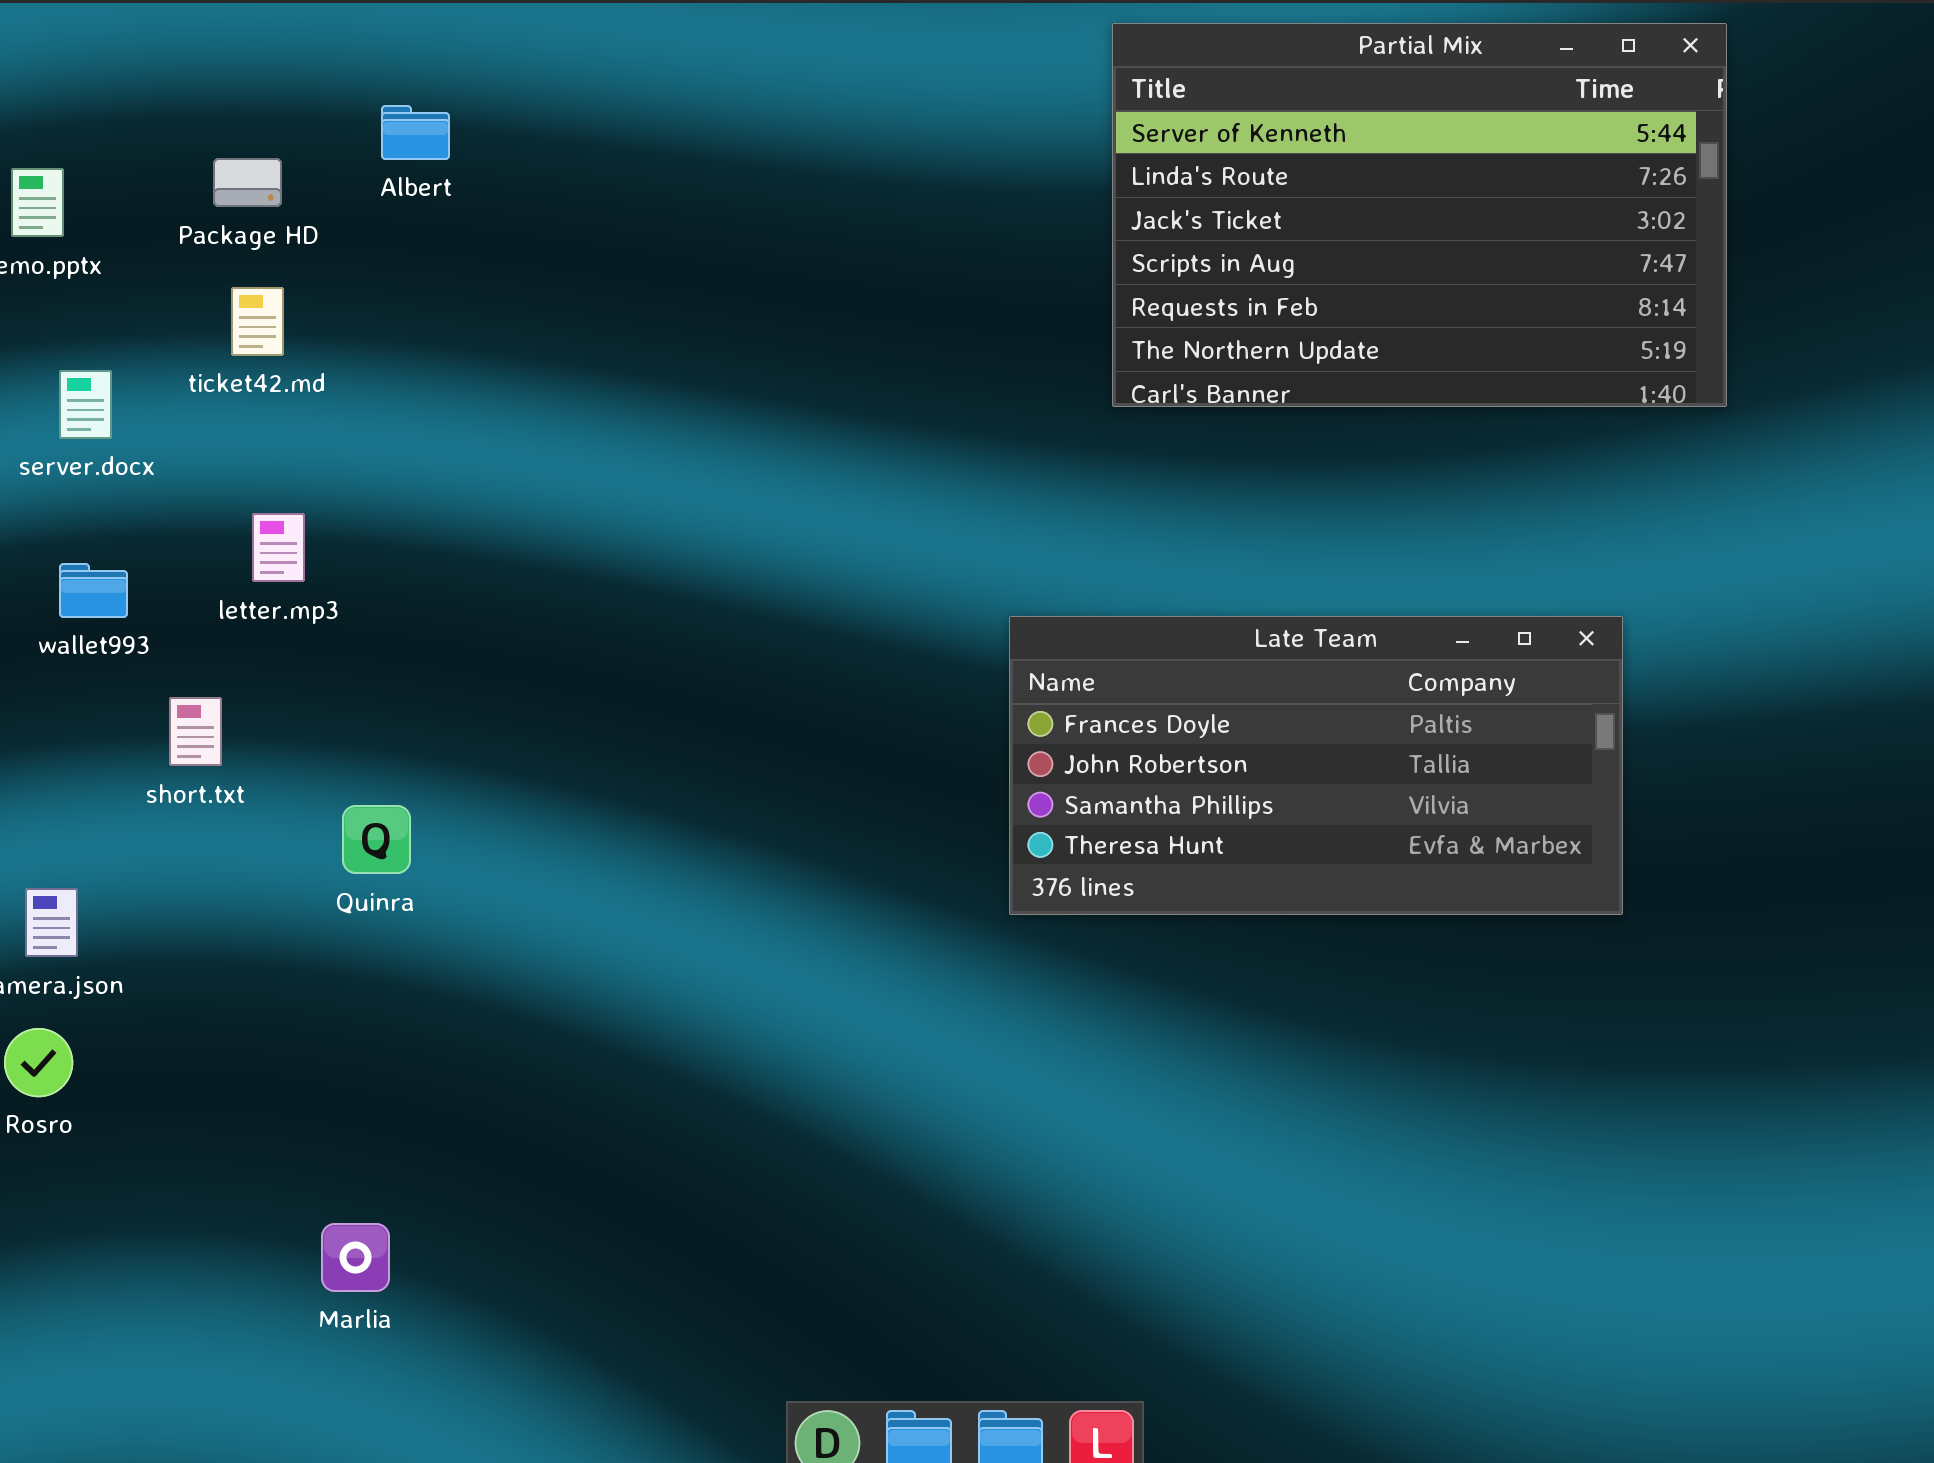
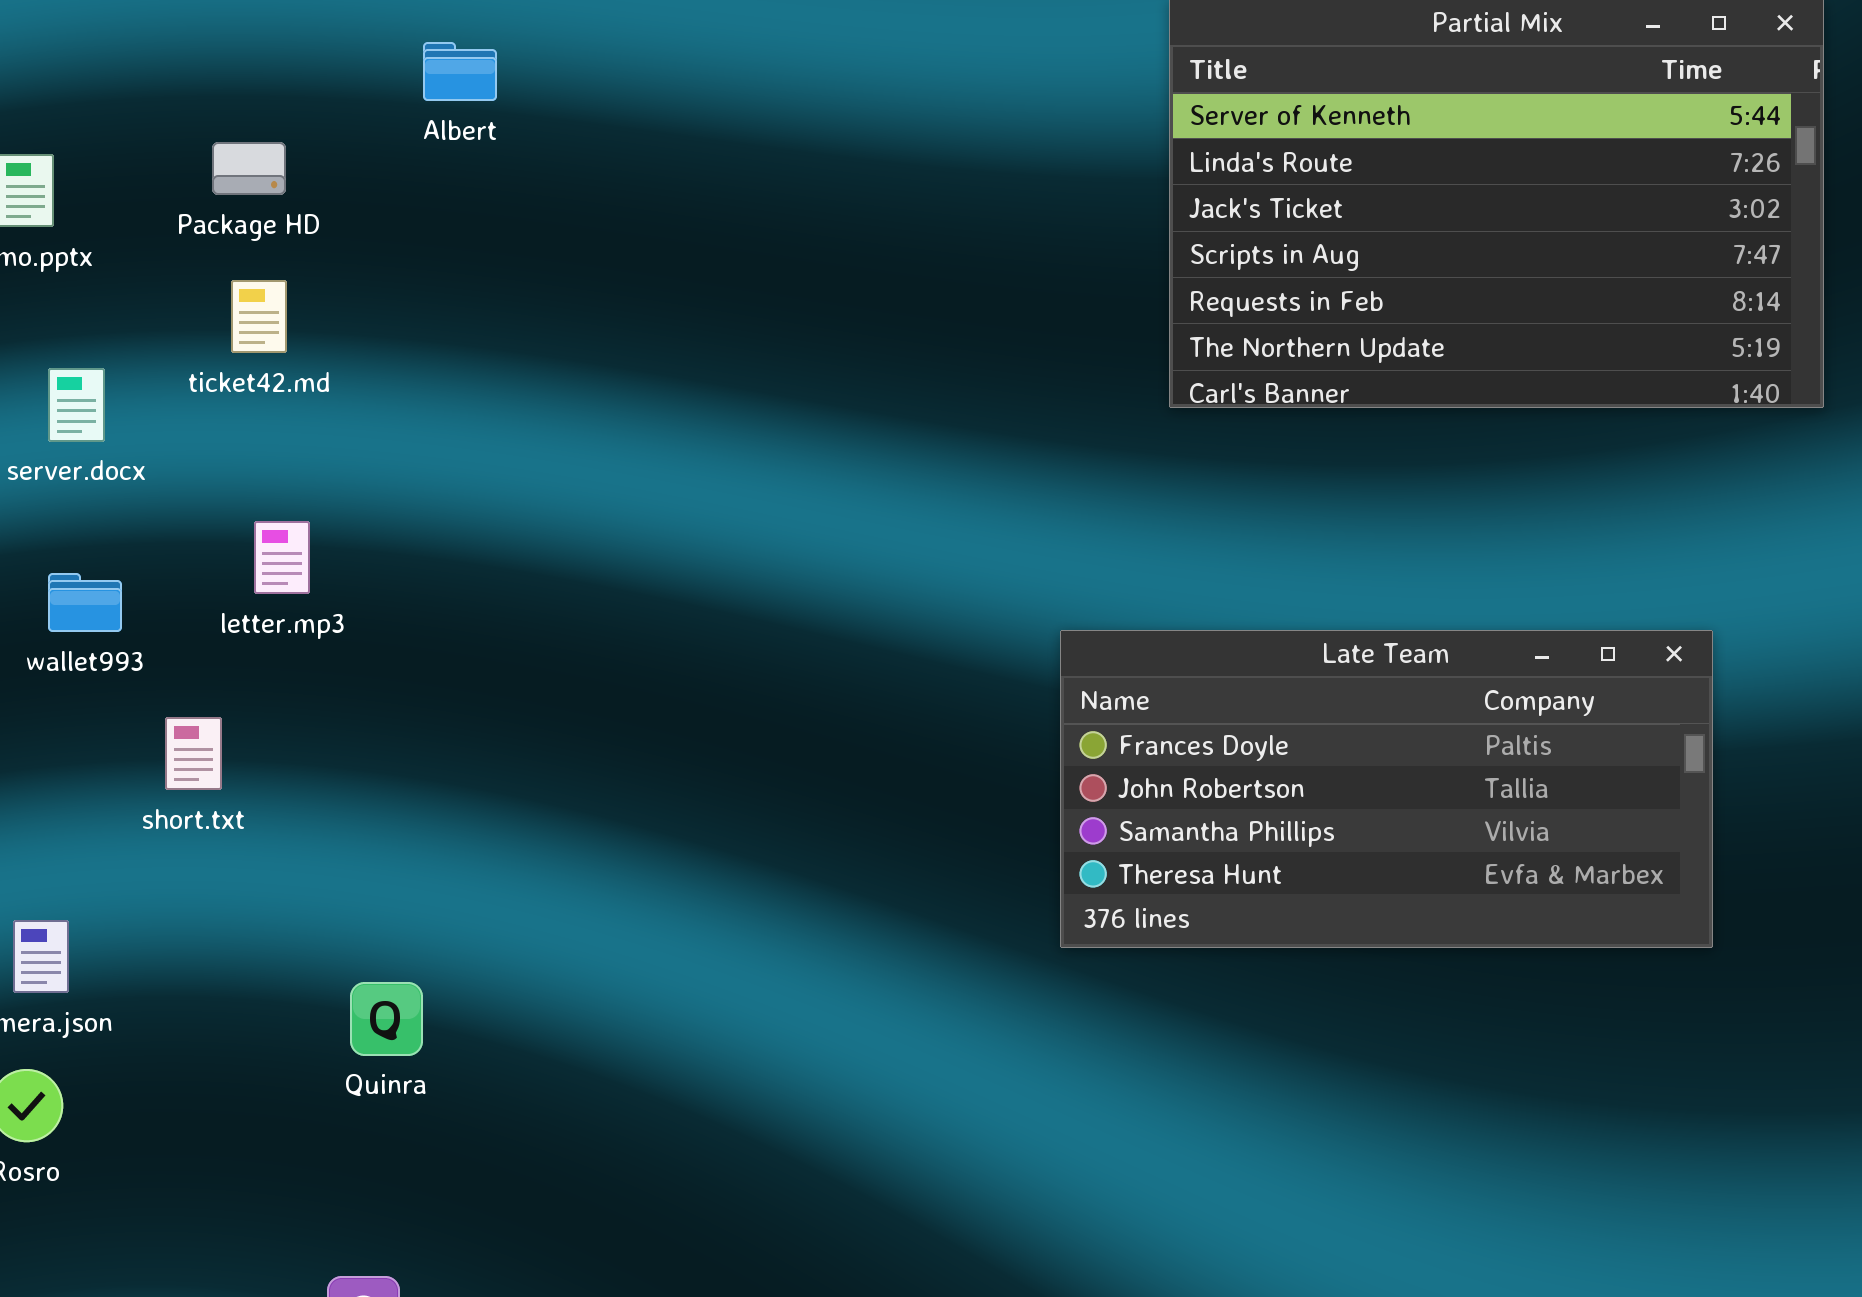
Albert: [381,105,450,160] -> [423,42,497,101], moved
Quinra: [342,805,411,874] -> [350,982,423,1056], moved

